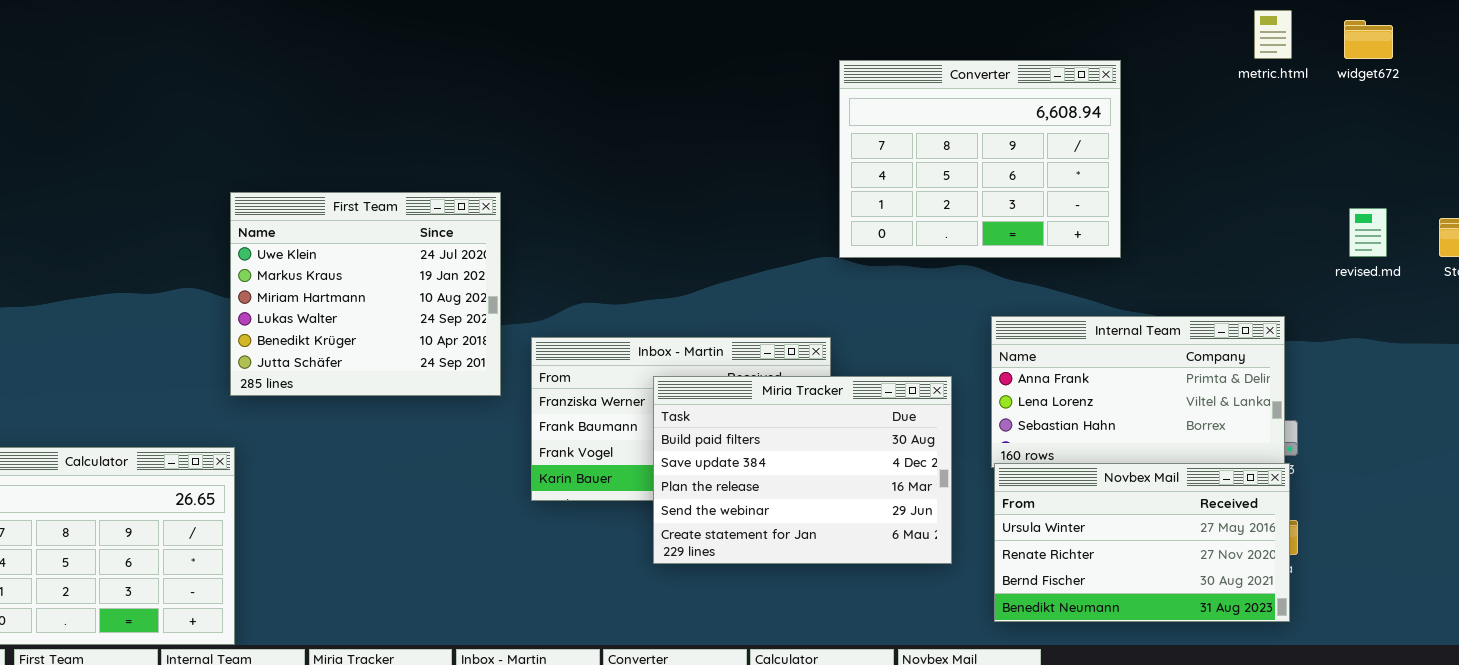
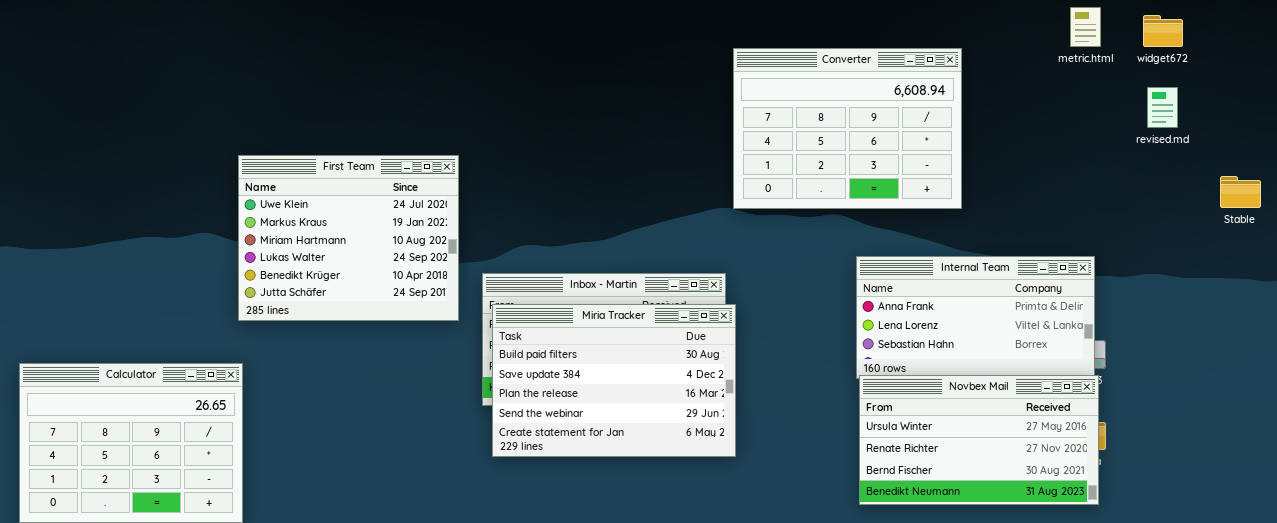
revised.md: [1349,208,1387,257] -> [1147,87,1178,128], moved
Miria Tracker: [653,376,952,564] -> [492,304,736,457], moved

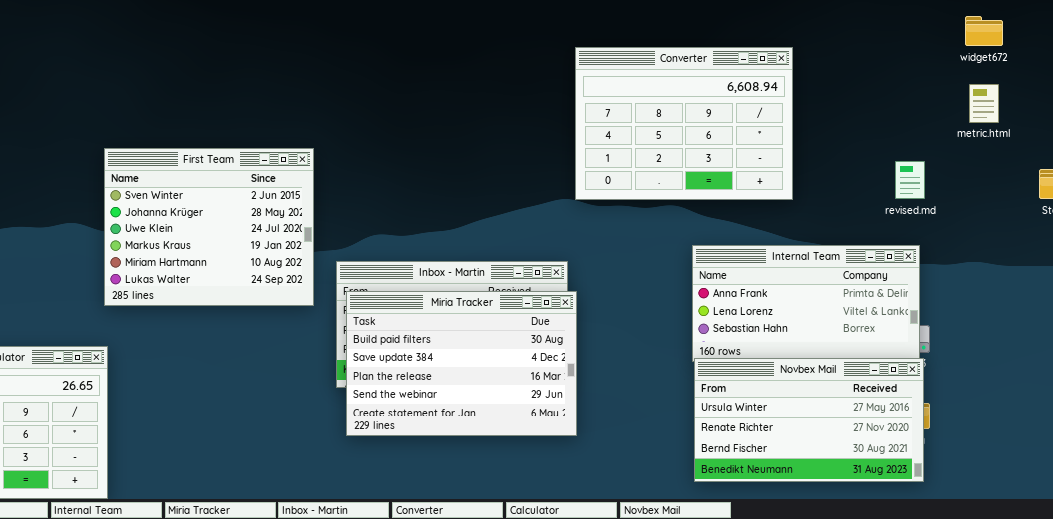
metric.html: [1070,7,1101,47] -> [969,84,999,123], moved
revised.md: [1147,87,1178,128] -> [895,161,925,199], moved
First Team: [238,155,459,321] -> [104,148,314,306], scrolled up 2 rows

